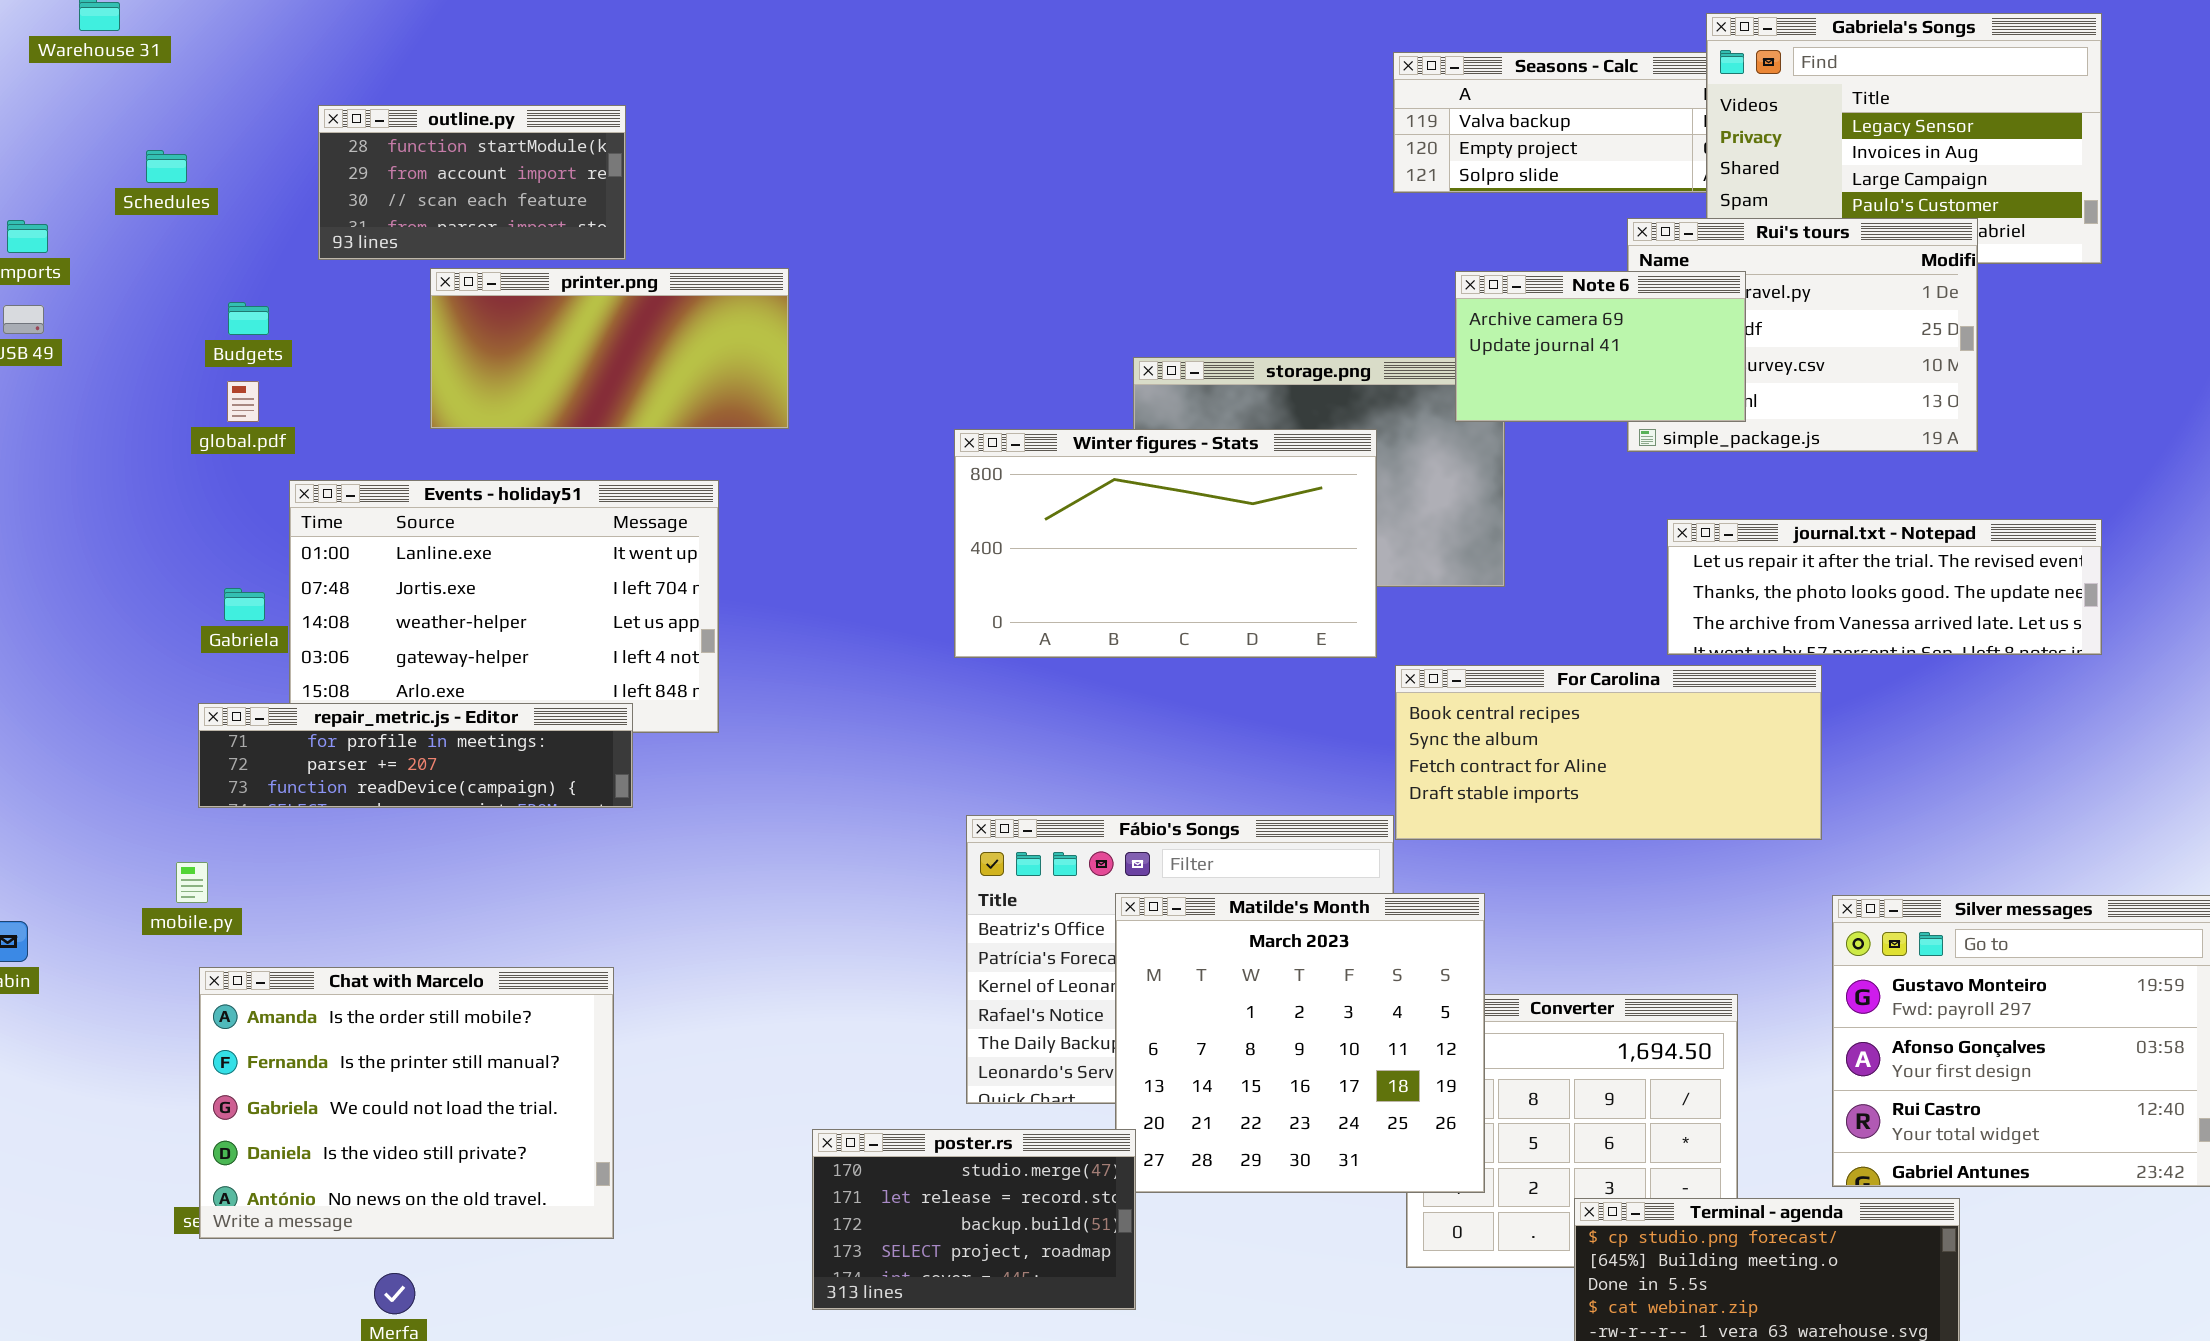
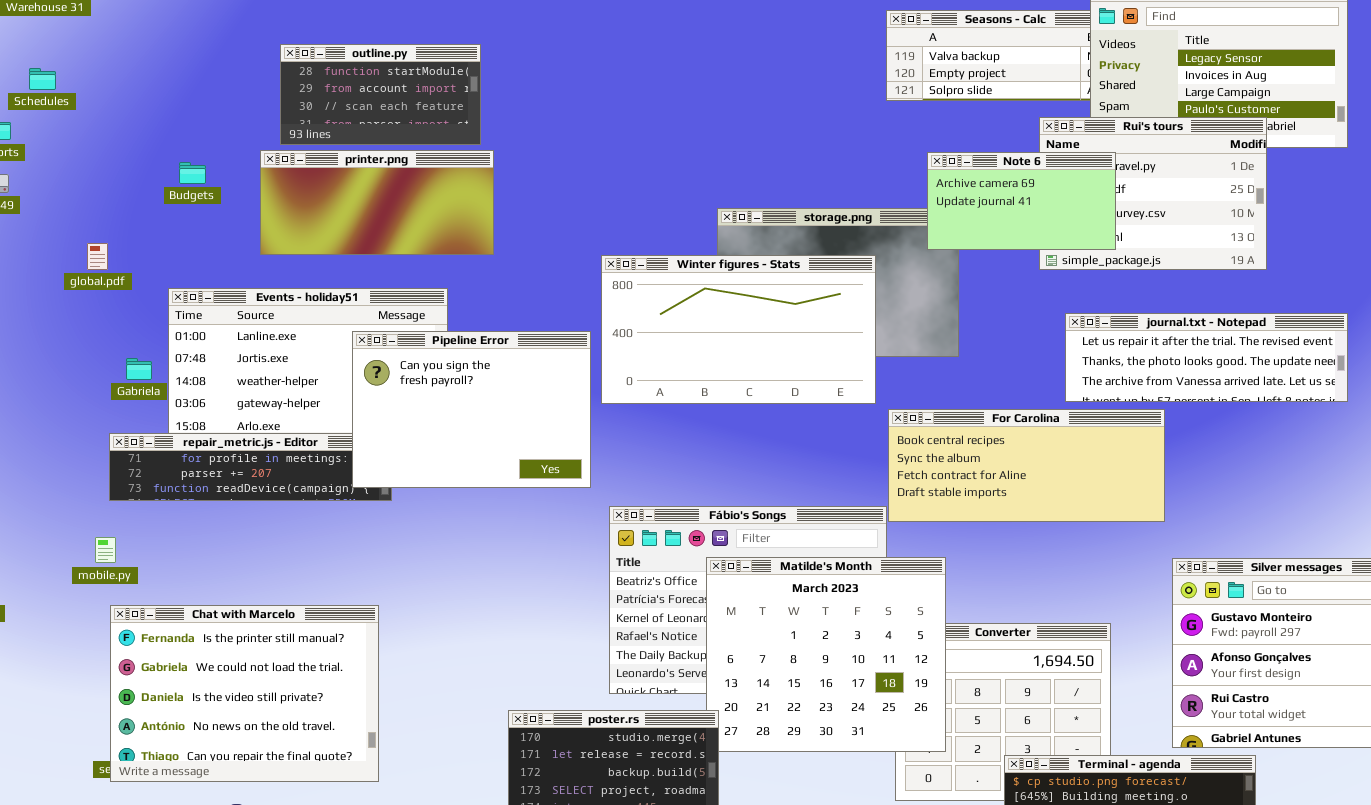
outline.py: [318,105,626,260] -> [280,44,481,145], moved
Schedules: [146,150,187,183] -> [29,68,56,90], moved
Budgets: [228,302,269,335] -> [179,162,206,184], moved
global.pdf: [227,381,259,422] -> [87,243,108,270], moved
Pipeline Error: none -> [352,331,591,488], opened
Chat with Marcelo: [199,967,614,1239] -> [110,605,379,782], scrolled down 1 row

